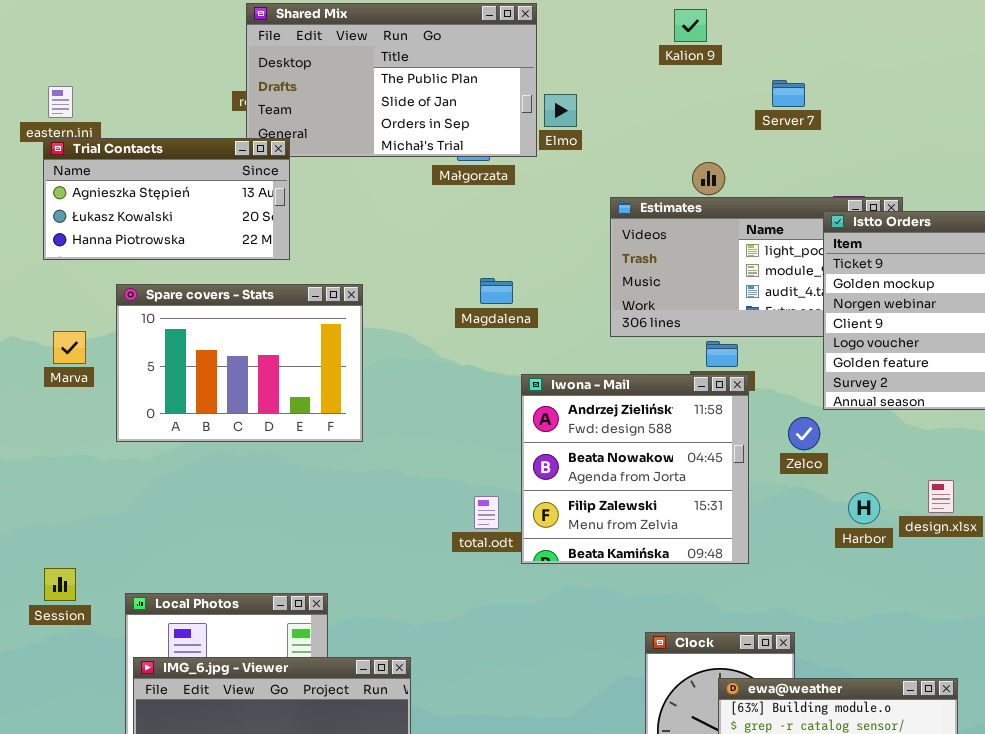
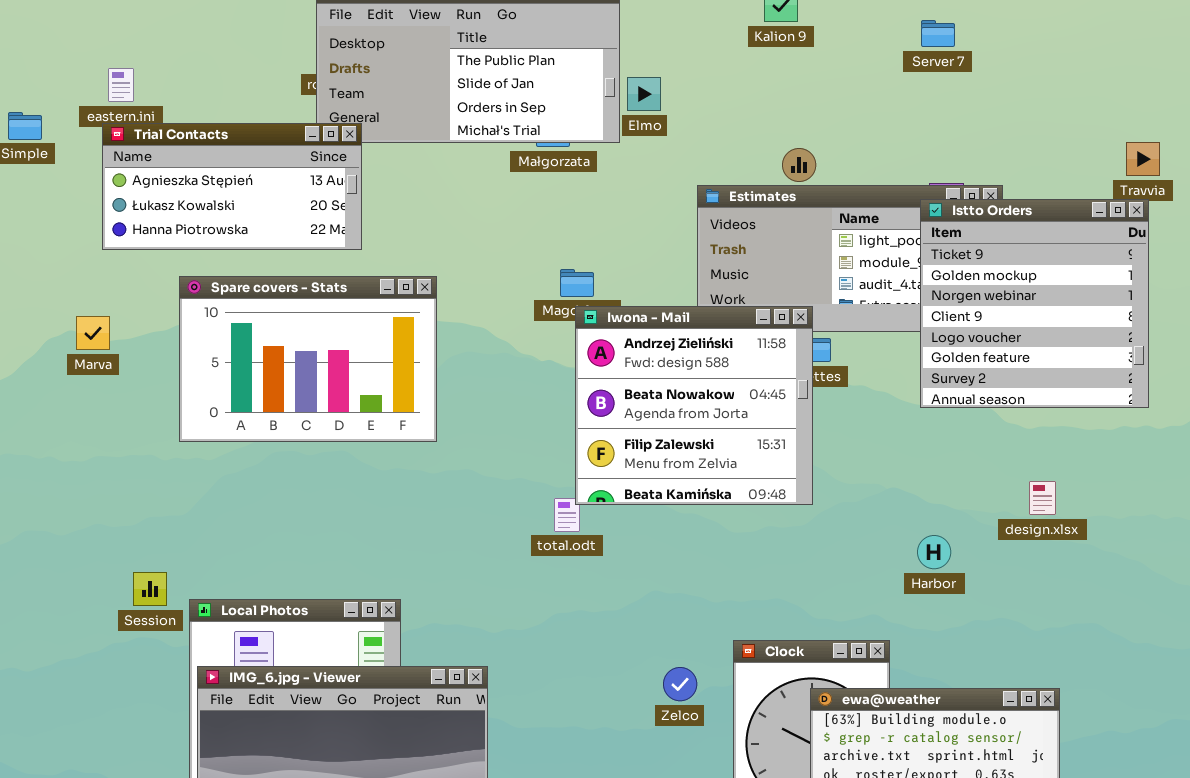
Server 7: [772,80,805,107] -> [921,20,955,47], moved
Marva: [53,331,86,364] -> [76,316,110,350], moved
Iwona - Mail: [521,374,749,564] -> [575,306,813,505], moved
Zelco: [788,417,820,450] -> [663,667,697,701], moved
Harbor: [848,492,880,524] -> [917,535,951,569], moved
Session: [44,568,76,601] -> [133,572,167,606], moved

